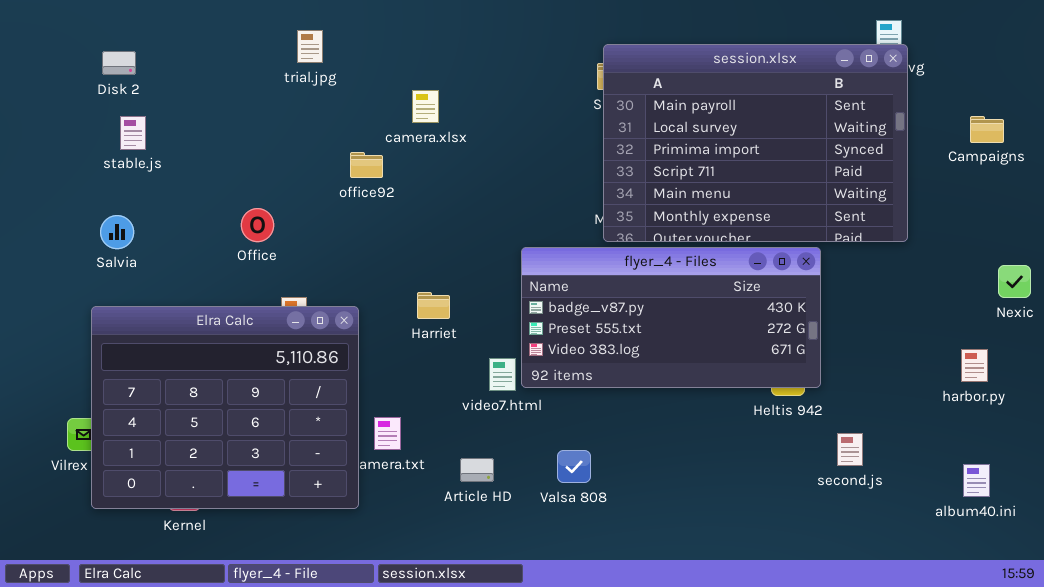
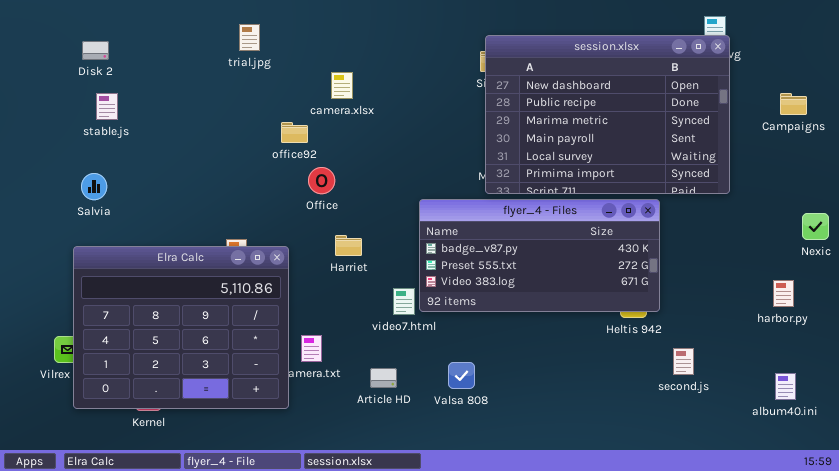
session.xlsx: [603,44,908,242] -> [485,35,730,194], scrolled up 3 rows
Office: [241,208,274,242] -> [308,167,335,194], moved

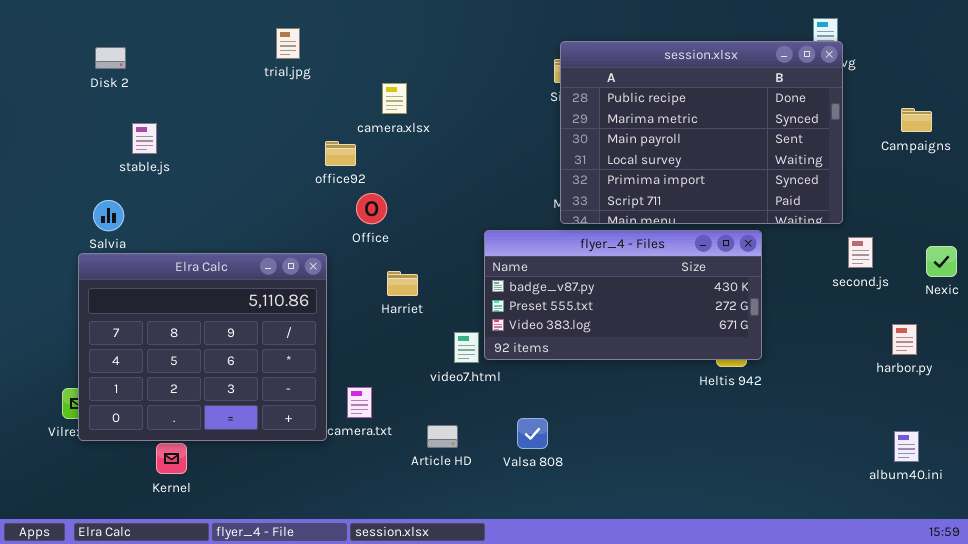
session.xlsx: [485,35,730,194] -> [560,41,843,224], scrolled down 1 row
stable.js: [96,93,118,120] -> [132,123,157,154], moved
Elra Calc: [73,246,289,409] -> [78,253,327,441], moved
second.js: [673,348,694,375] -> [848,237,873,268], moved

